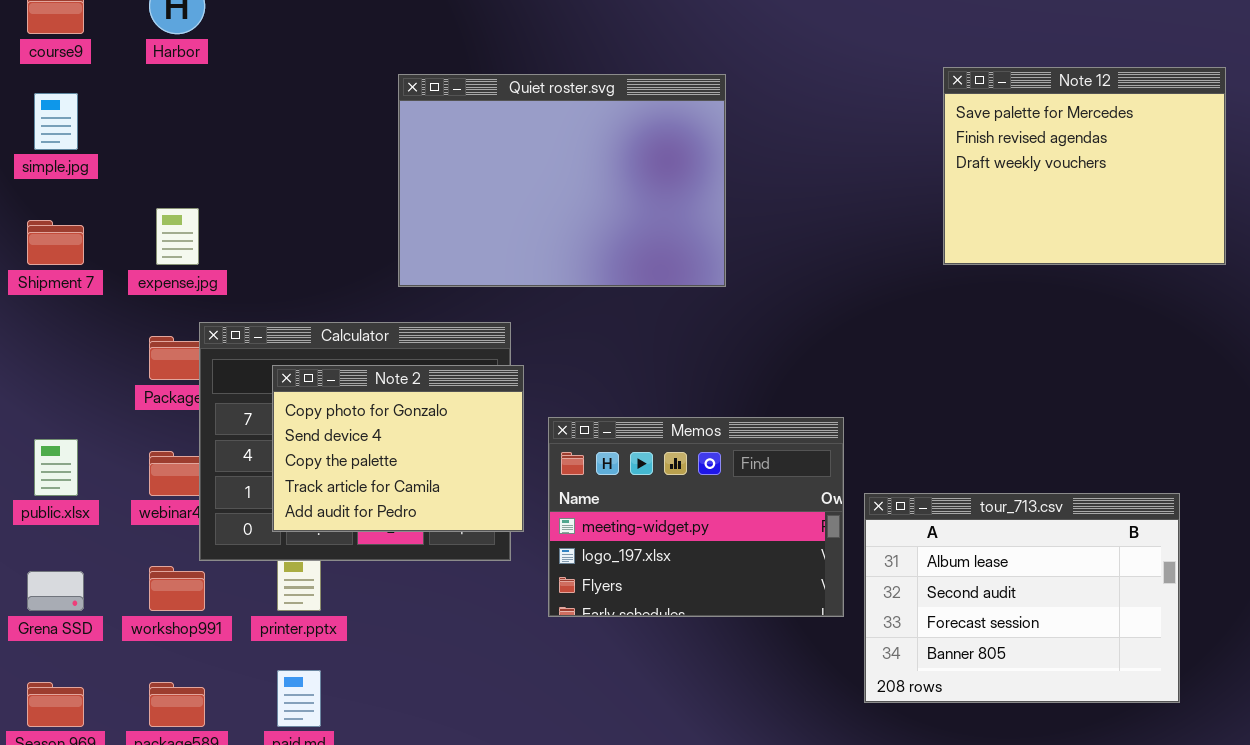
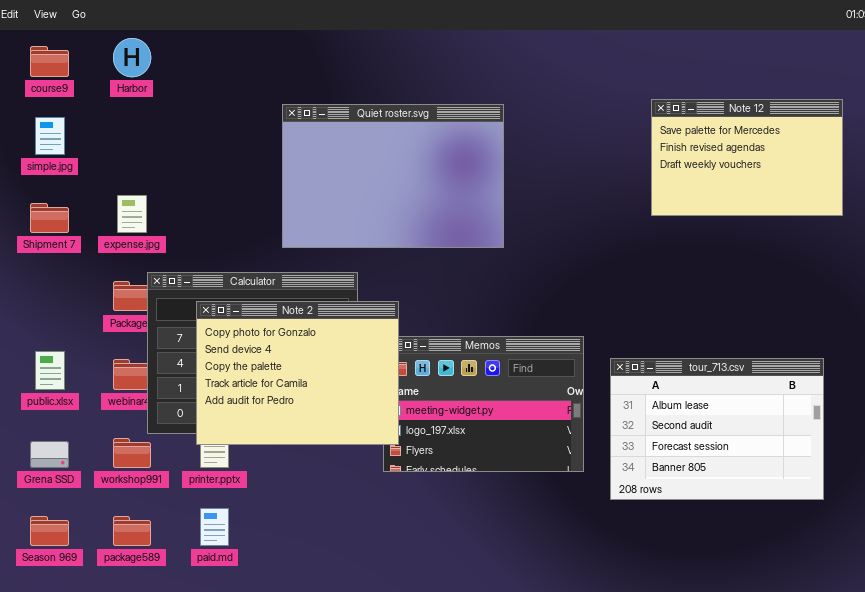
Note 12: [943,67,1226,265] -> [651,99,843,216], resized
Note 2: [272,365,524,532] -> [196,301,399,445], resized
tour_713.csv: [864,493,1180,703] -> [610,358,824,500], moved

